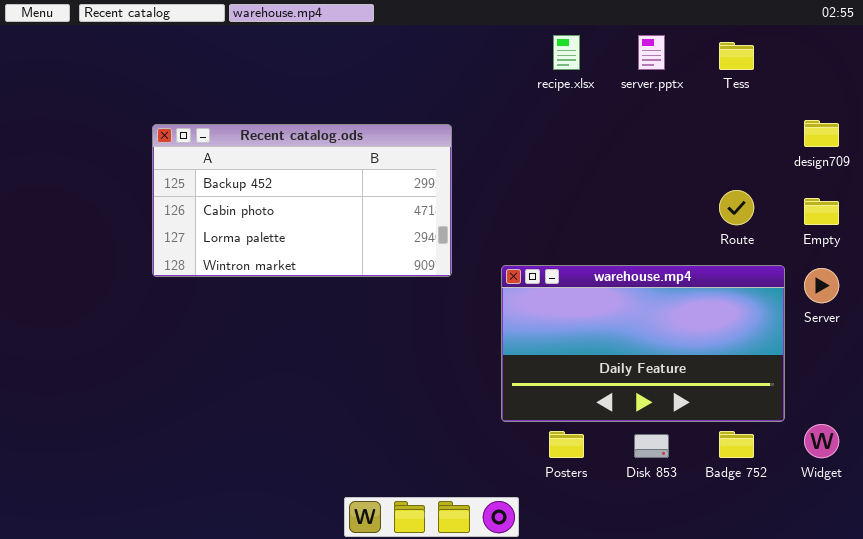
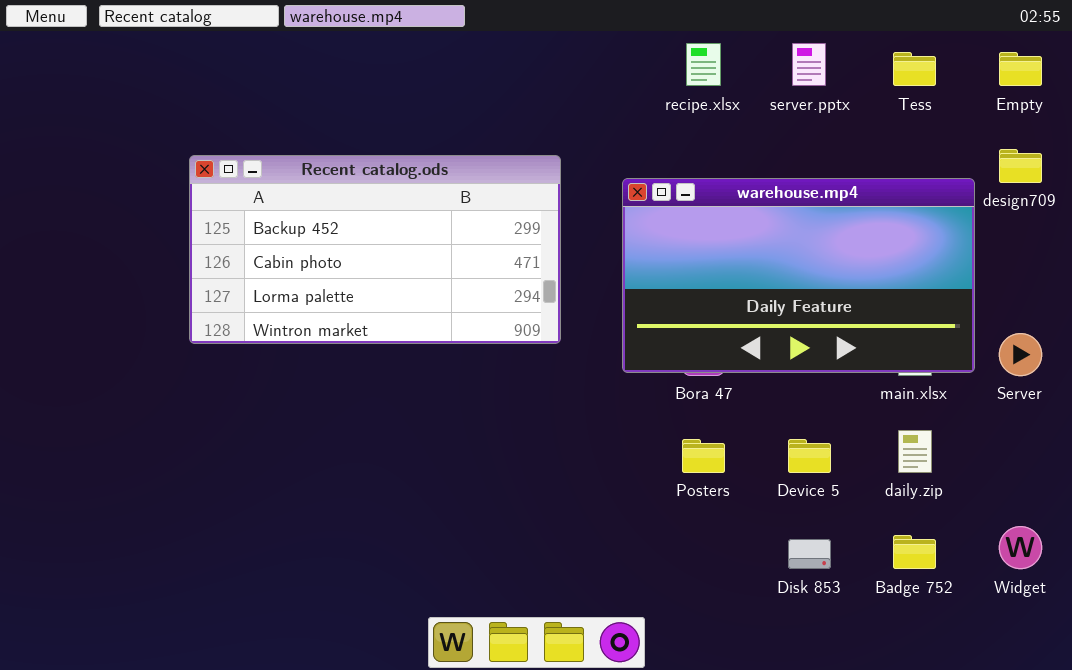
Empty: [804,198,839,225] -> [999,52,1042,86], moved
warehouse.mp4: [501,265,785,422] -> [622,178,975,373], moved
Posters: [549,431,584,458] -> [682,439,725,473], moved

